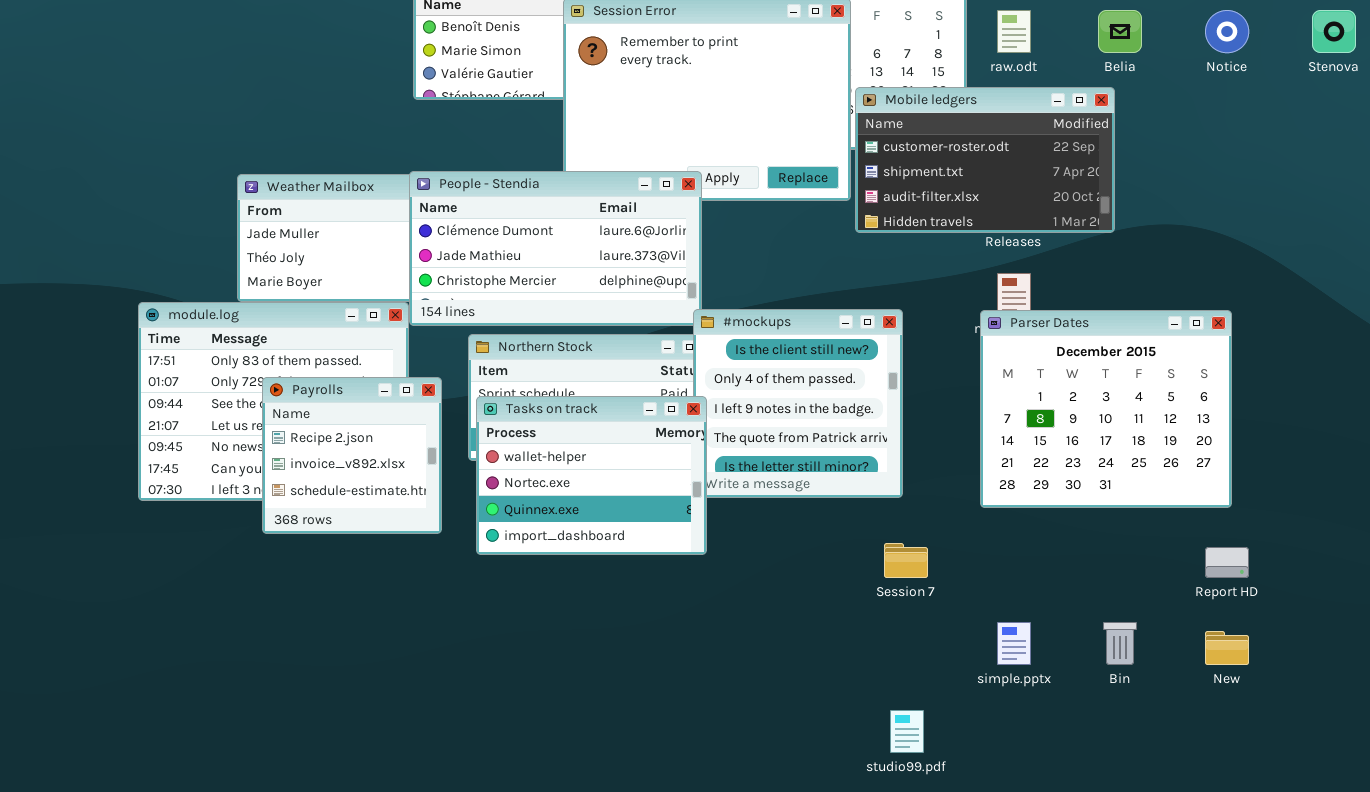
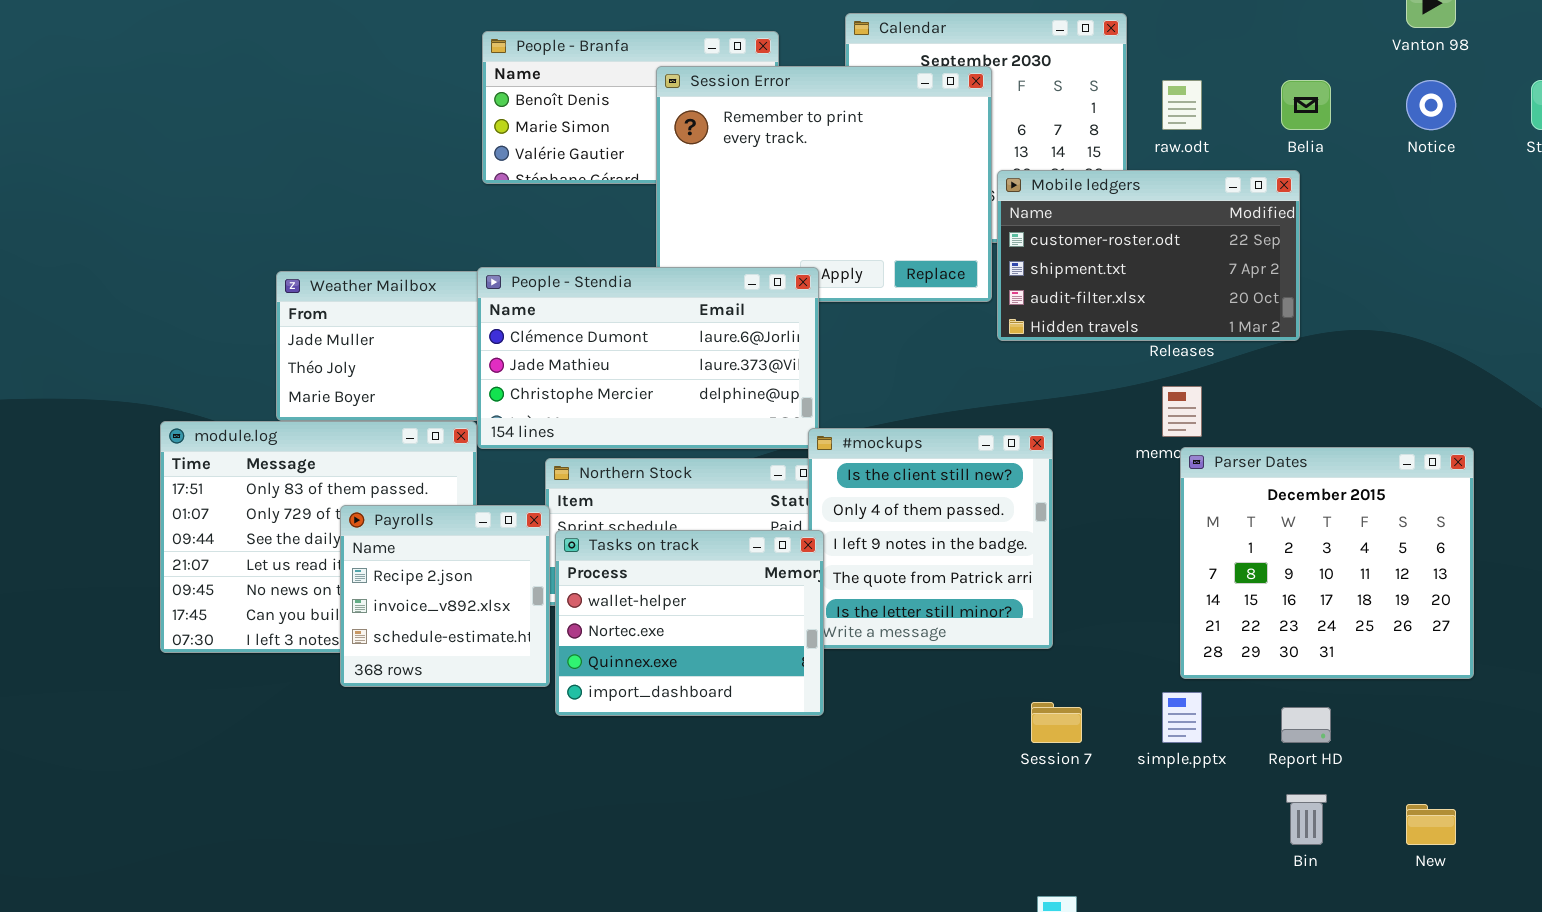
Parser Dates: [980,310,1232,508] -> [1180,447,1474,679], moved
Payrolls: [262,377,442,534] -> [340,505,550,687], moved
Report HD: [1205,547,1249,578] -> [1281,707,1331,743], moved
simple.pptx: [997,622,1031,665] -> [1162,692,1202,743], moved

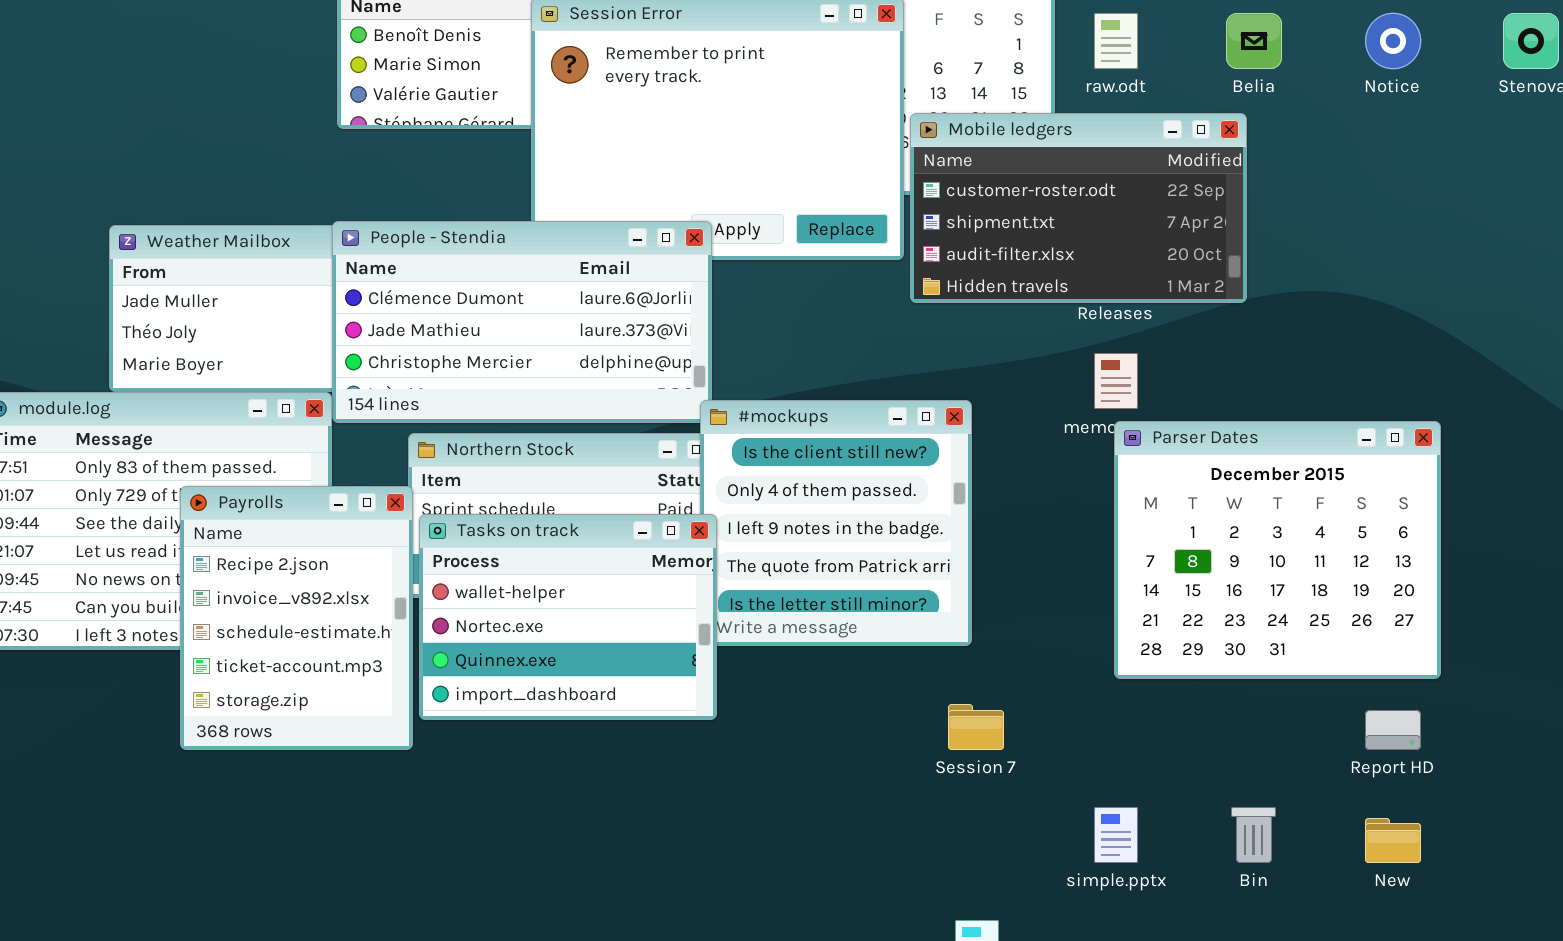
Payrolls: [340,505,550,687] -> [180,486,413,750], resized
simple.pptx: [1162,692,1202,743] -> [1094,807,1138,863], moved
Report HD: [1281,707,1331,743] -> [1365,710,1421,750], moved

